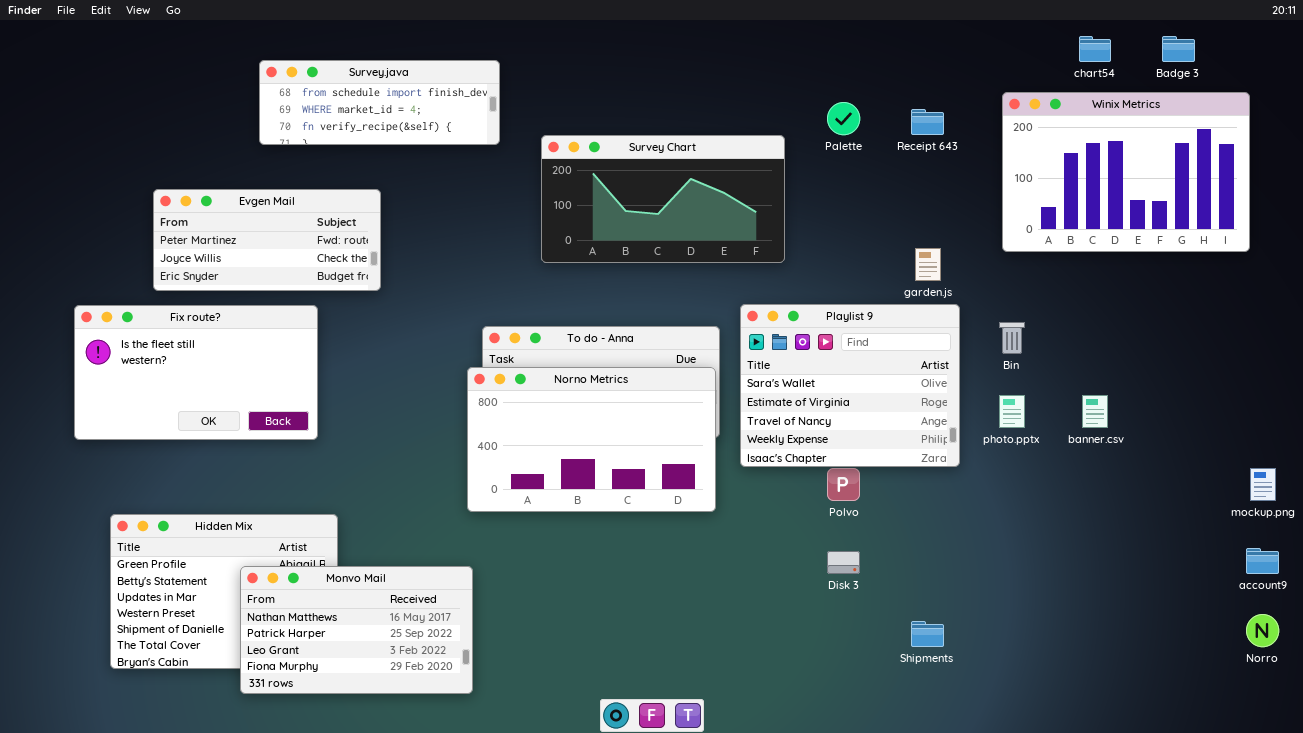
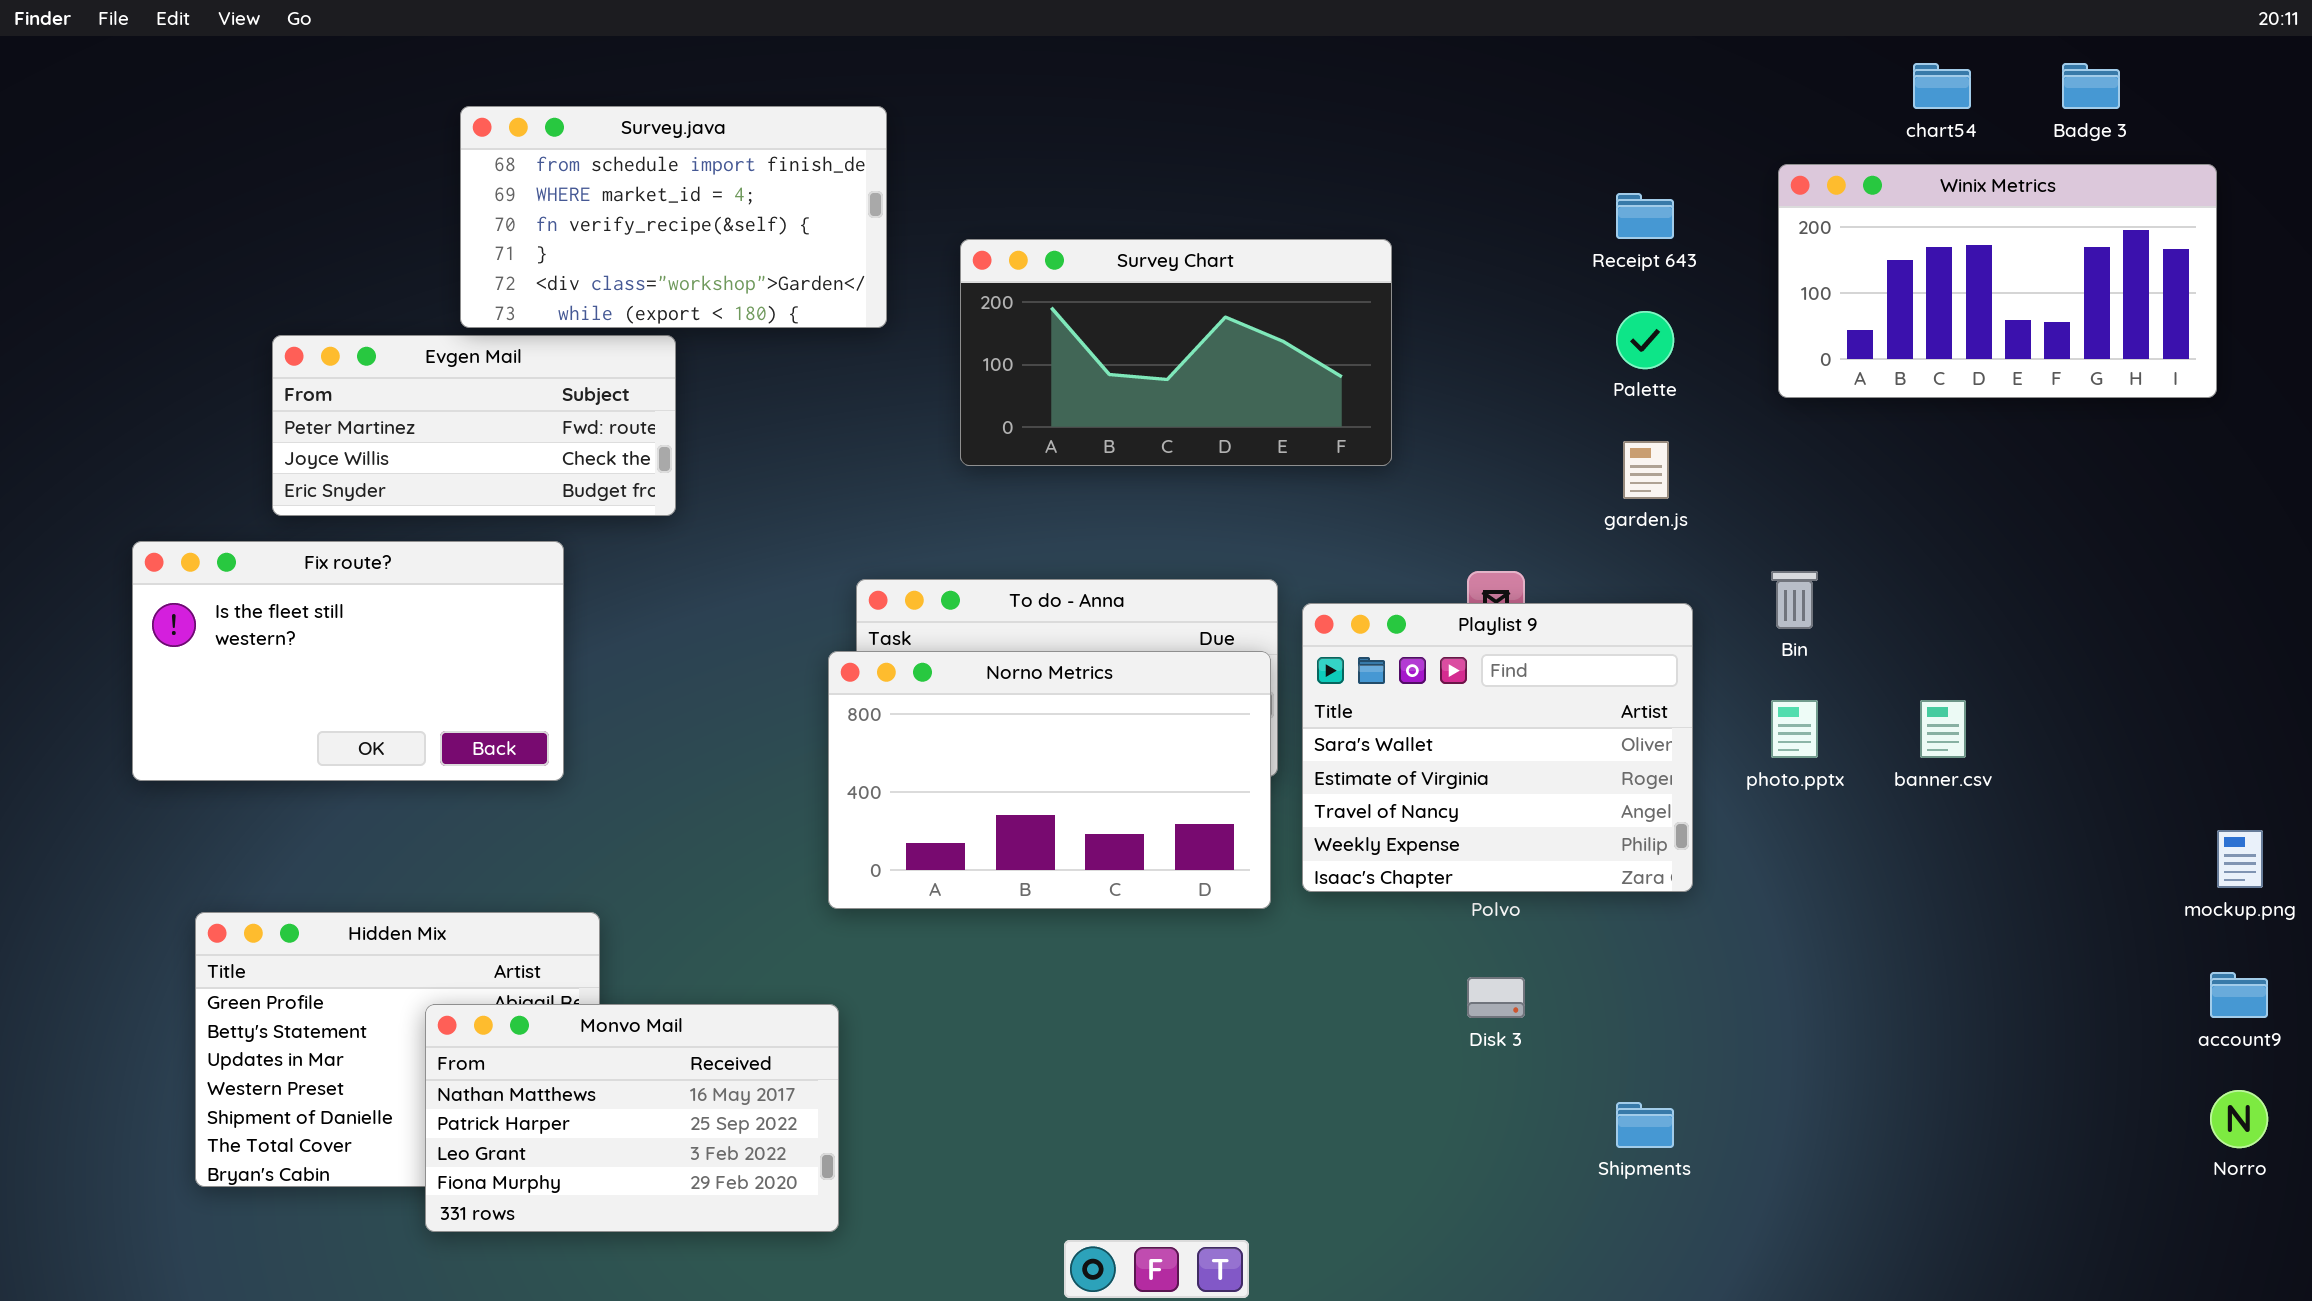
Survey.java: [259,60,500,145] -> [460,106,887,328], resized
Winix Metrics: [1002,92,1250,252] -> [1778,164,2217,398], resized
Palette: [827,102,860,135] -> [1616,311,1674,369], moved
Playlist 9: [740,304,960,467] -> [1302,603,1693,892], moved

